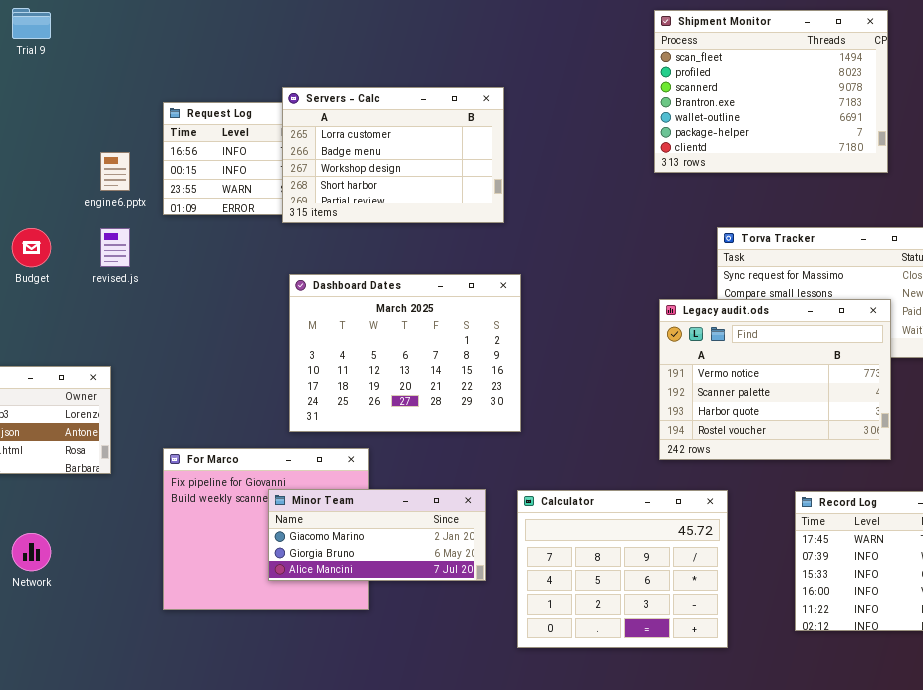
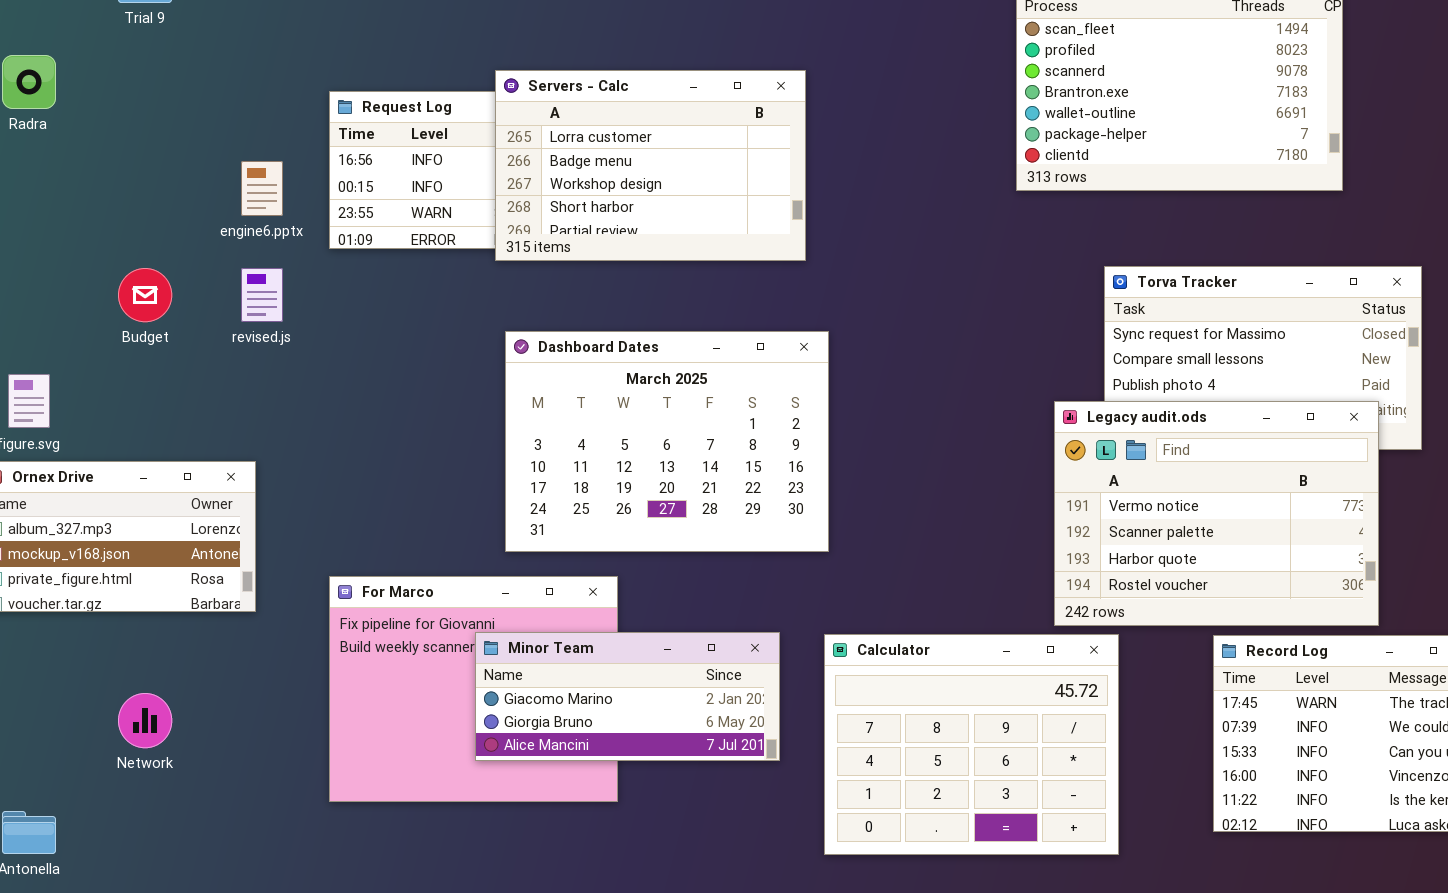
Legacy audit.ods: [659,299,891,460] -> [1054,401,1379,626], moved

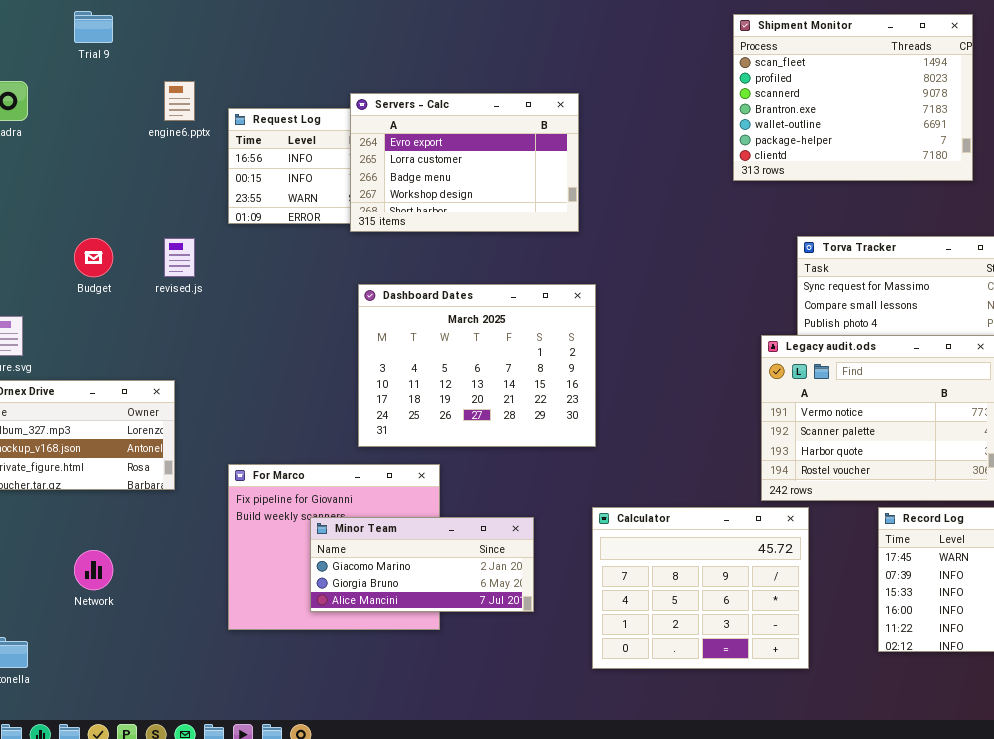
Servers - Calc: [495,70,806,261] -> [350,93,579,232], scrolled up 1 row
engine6.pptx: [241,161,283,216] -> [164,81,195,121], moved
Minor Team: [475,632,780,761] -> [310,517,534,612], moved

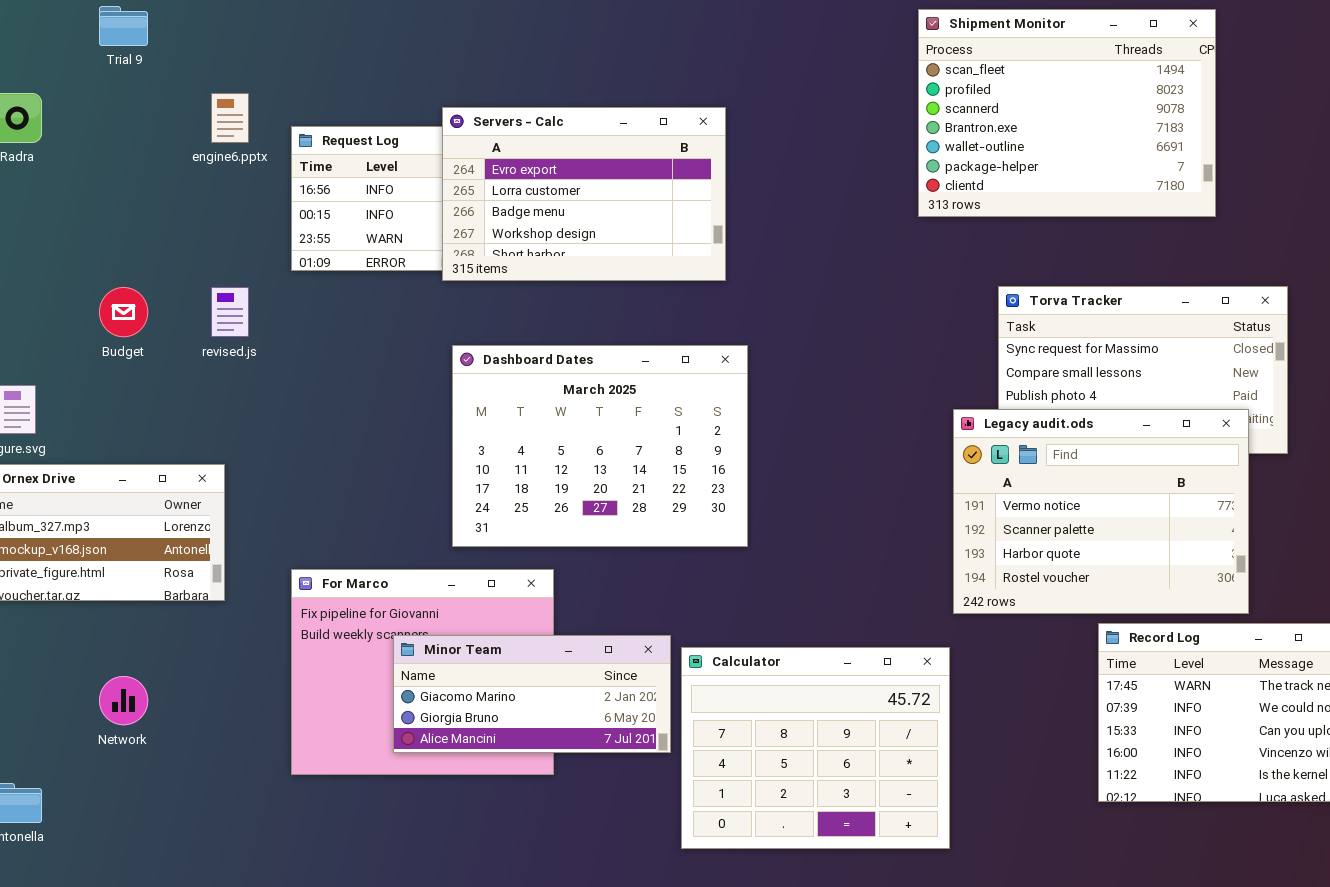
Calculator: [592,507,809,669] -> [681,647,950,849], moved

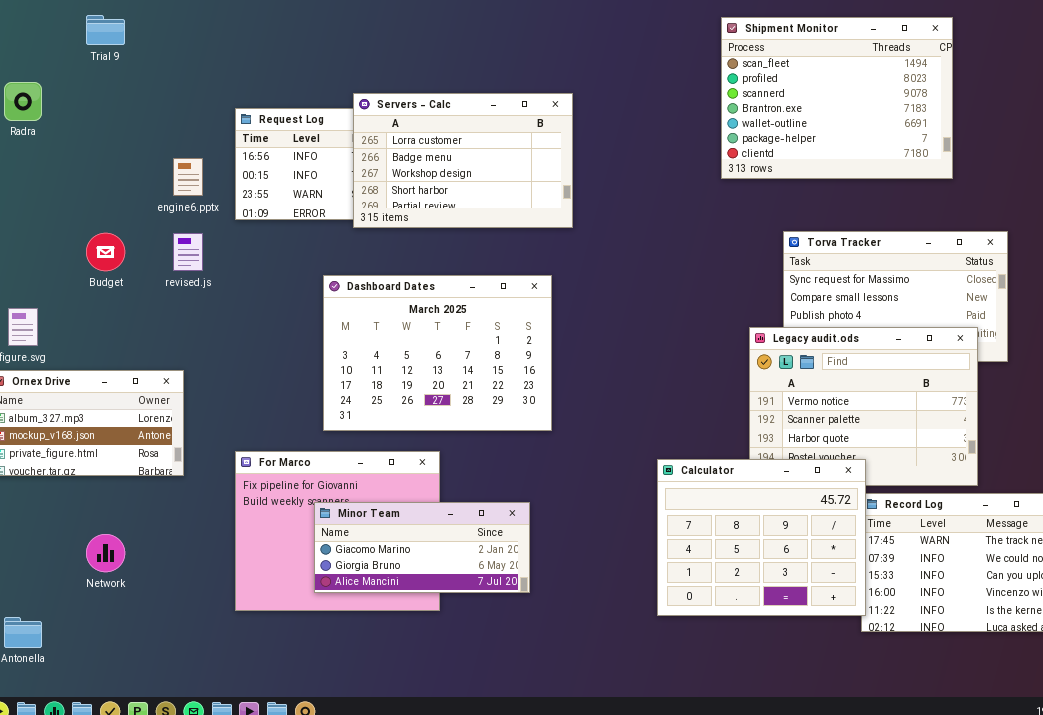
engine6.pptx: [211,93,249,143] -> [173,158,203,196], moved
Servers - Calc: [442,107,726,281] -> [353,93,573,228], scrolled down 1 row
Dashboard Dates: [452,345,748,547] -> [323,275,552,431], moved
Calculator: [681,647,950,849] -> [657,459,866,616], moved

